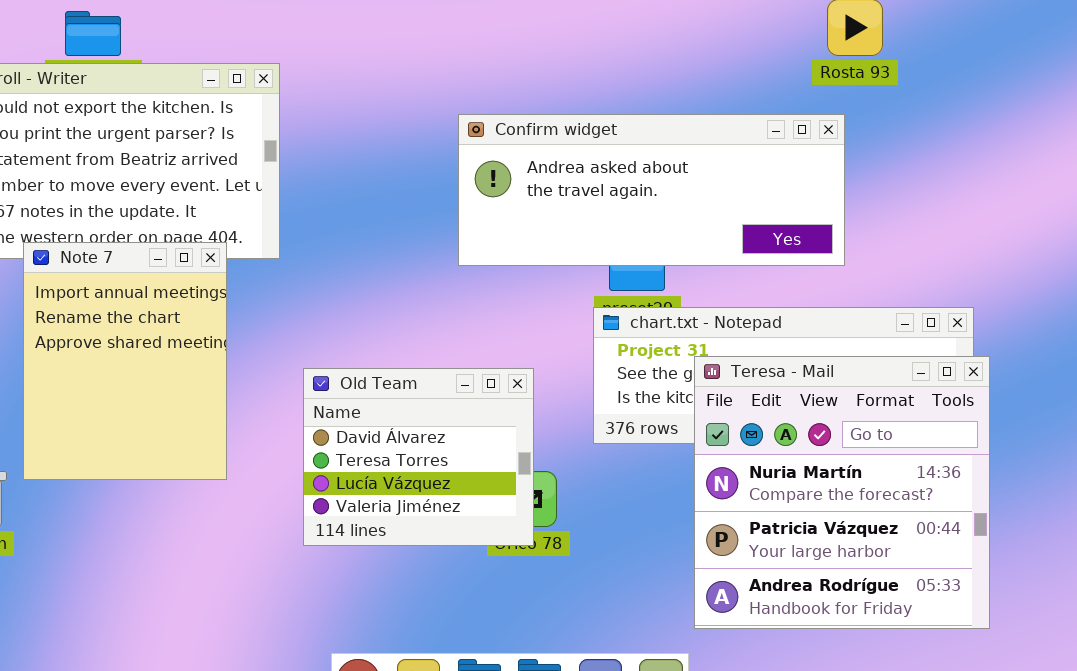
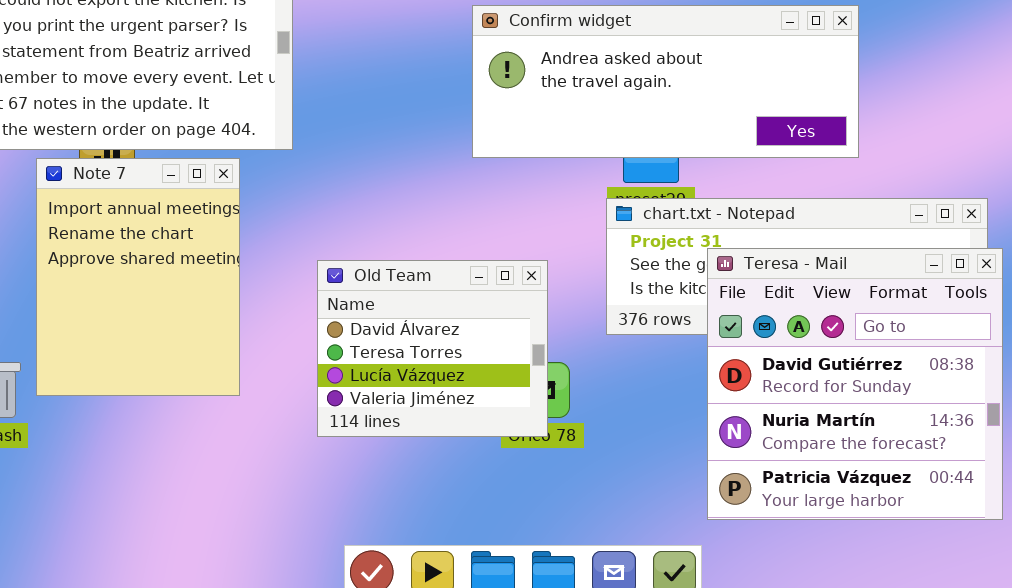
Note 7: [23,242,227,480] -> [36,158,240,396], moved
Teresa - Mail: [694,356,990,629] -> [707,248,1003,520], scrolled up 1 row

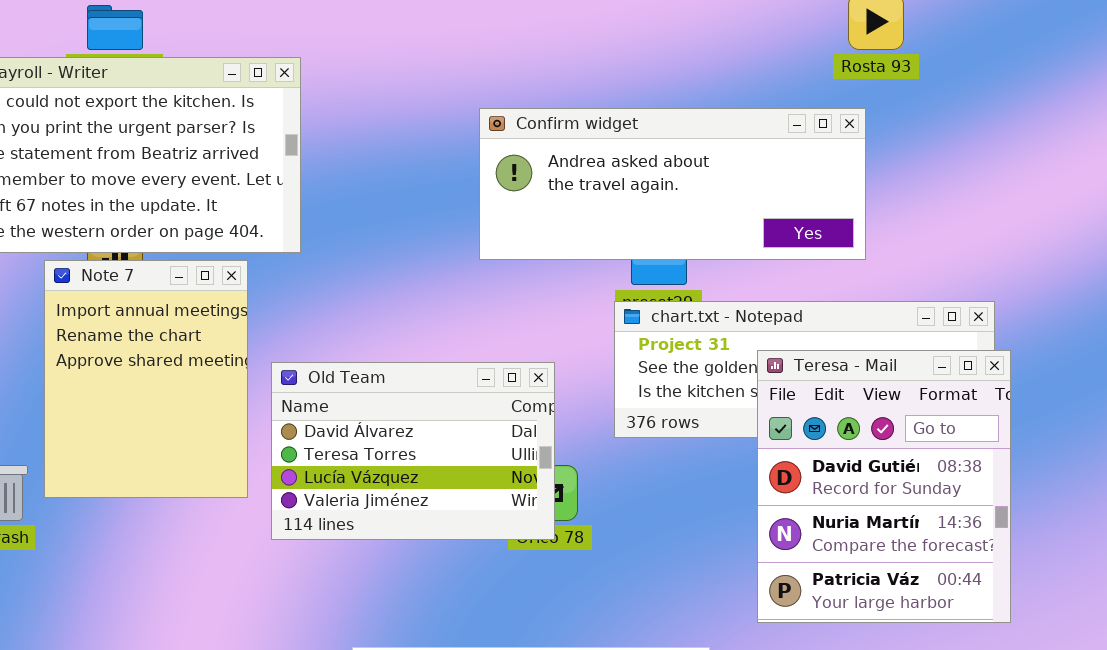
Teresa - Mail: [707,248,1003,520] -> [757,350,1011,623], resized
Old Team: [317,260,548,437] -> [271,362,555,540], resized

